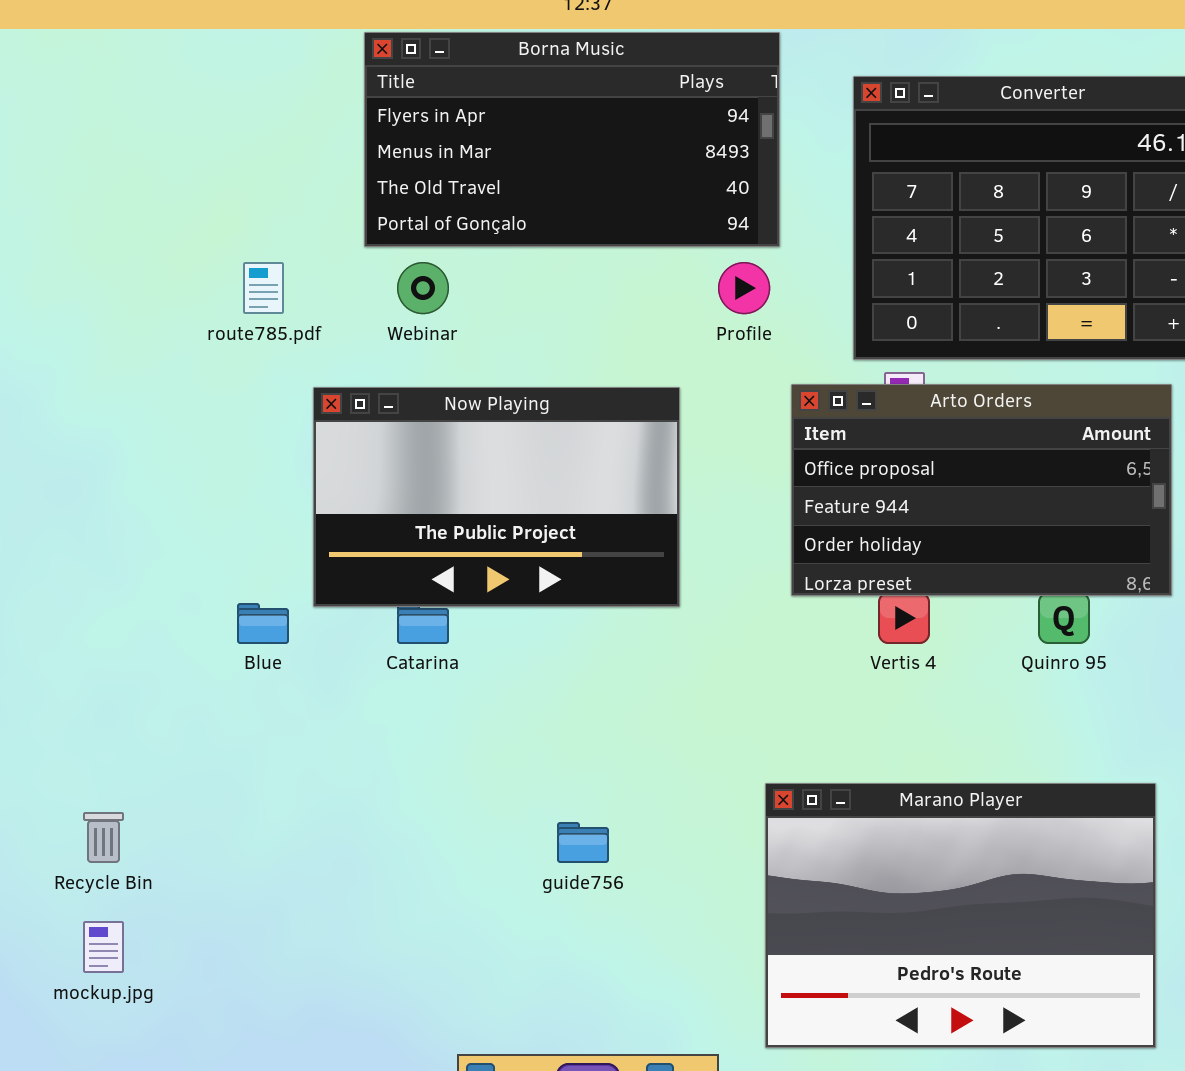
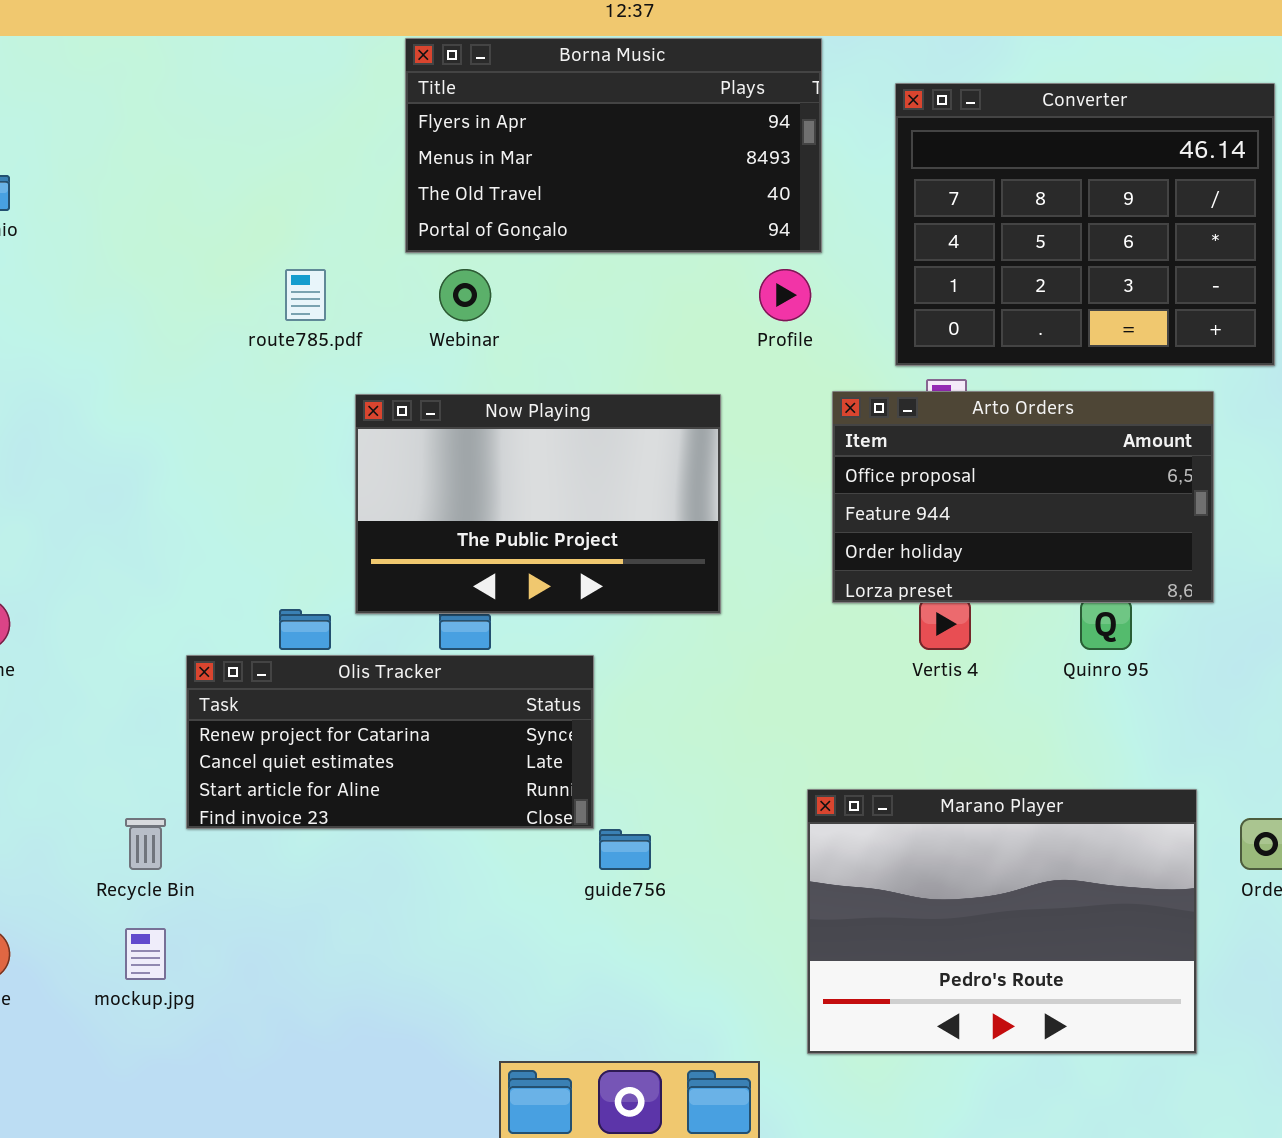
Olis Tracker: none -> [186,655,594,829], opened

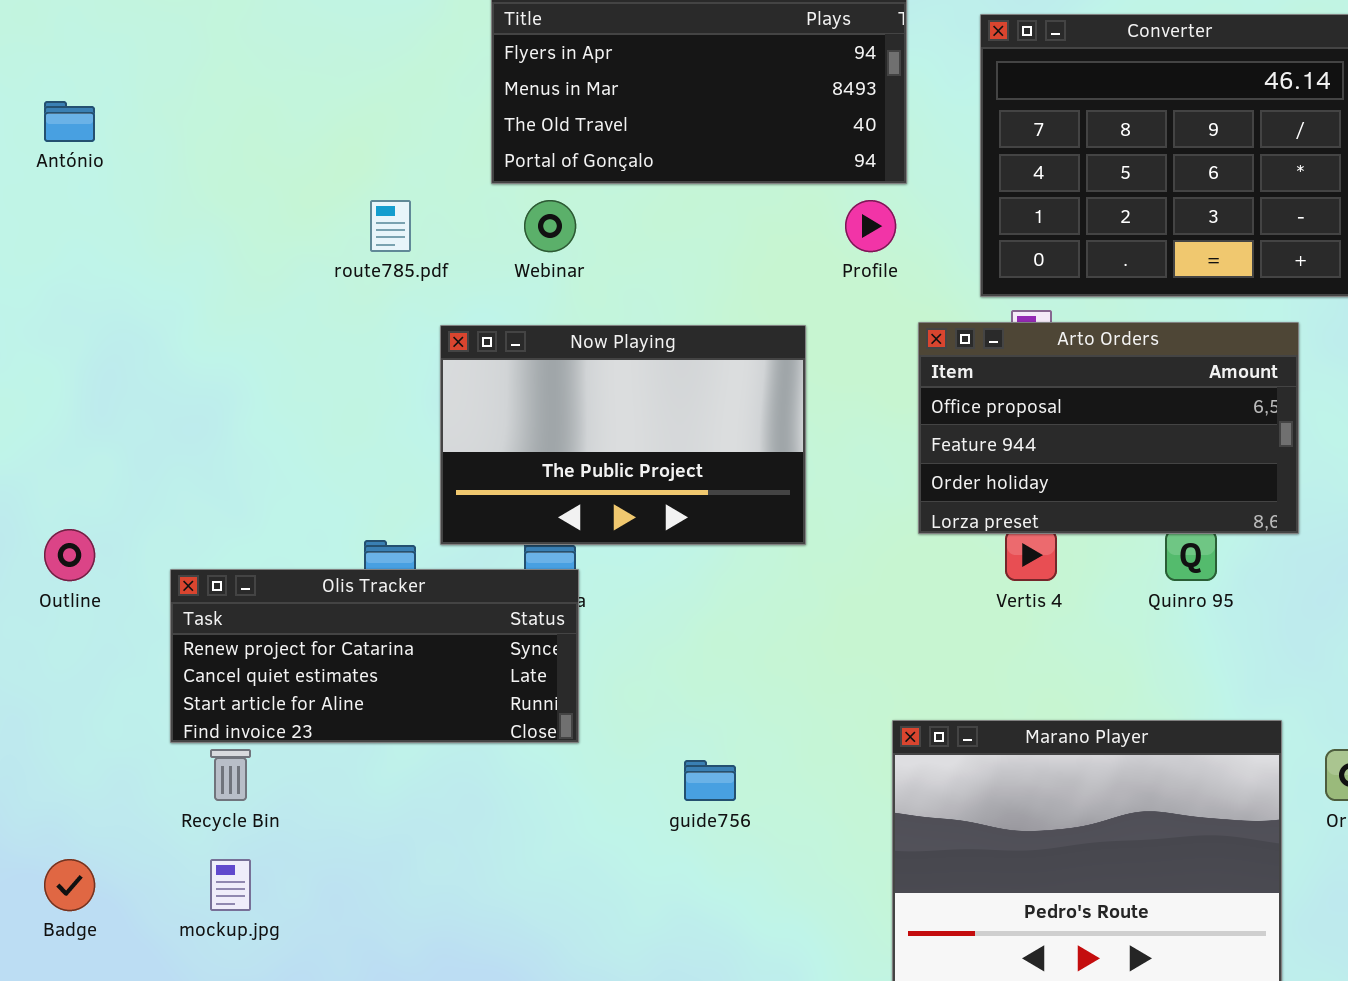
Olis Tracker: [186,655,594,829] -> [170,569,579,743], moved

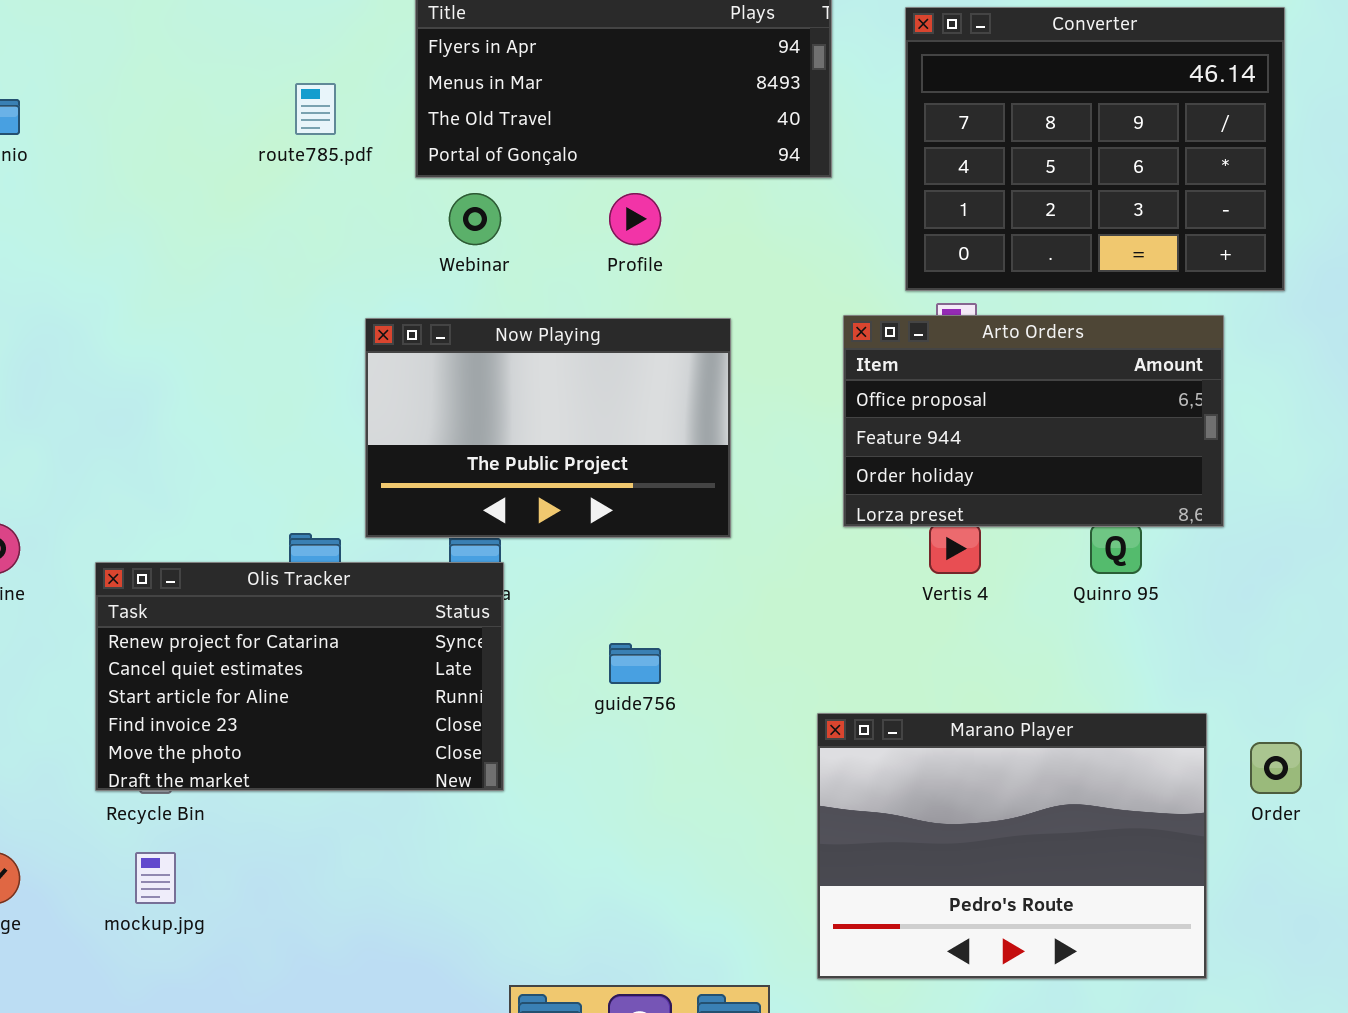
route785.pdf: [370,200,411,252] -> [295,83,336,135], moved
Profile: [845,200,896,252] -> [609,193,661,245], moved
Olis Tracker: [170,569,579,743] -> [95,562,504,791], resized
guide756: [684,760,736,801] -> [609,643,661,684], moved

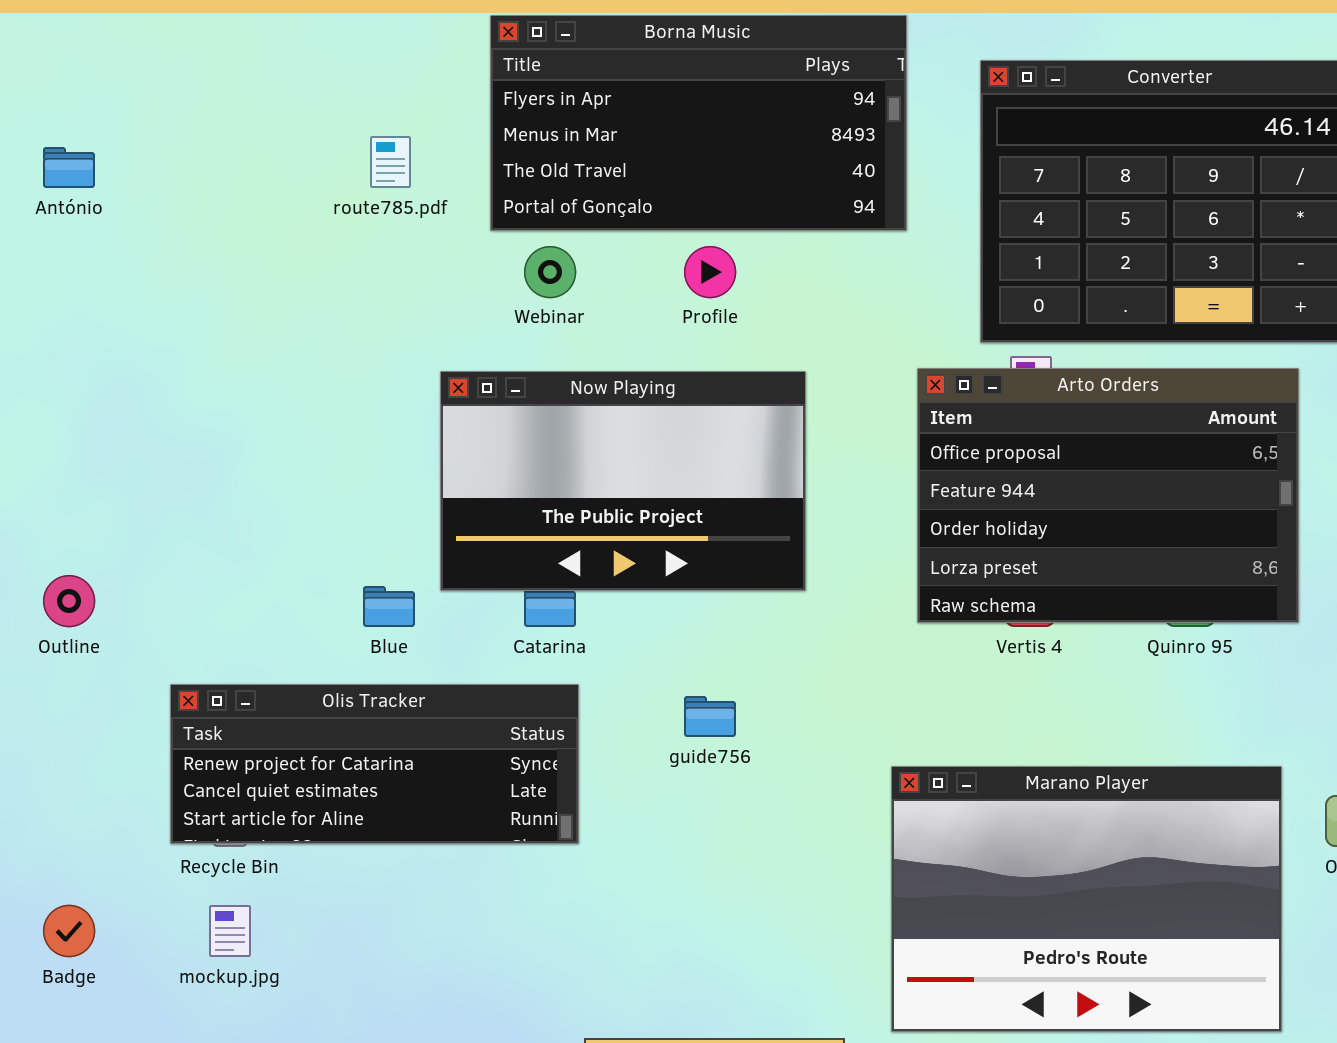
Arto Orders: [843,315,1224,527] -> [917,368,1299,623], resized
Olis Tracker: [95,562,504,791] -> [170,684,579,844], resized

